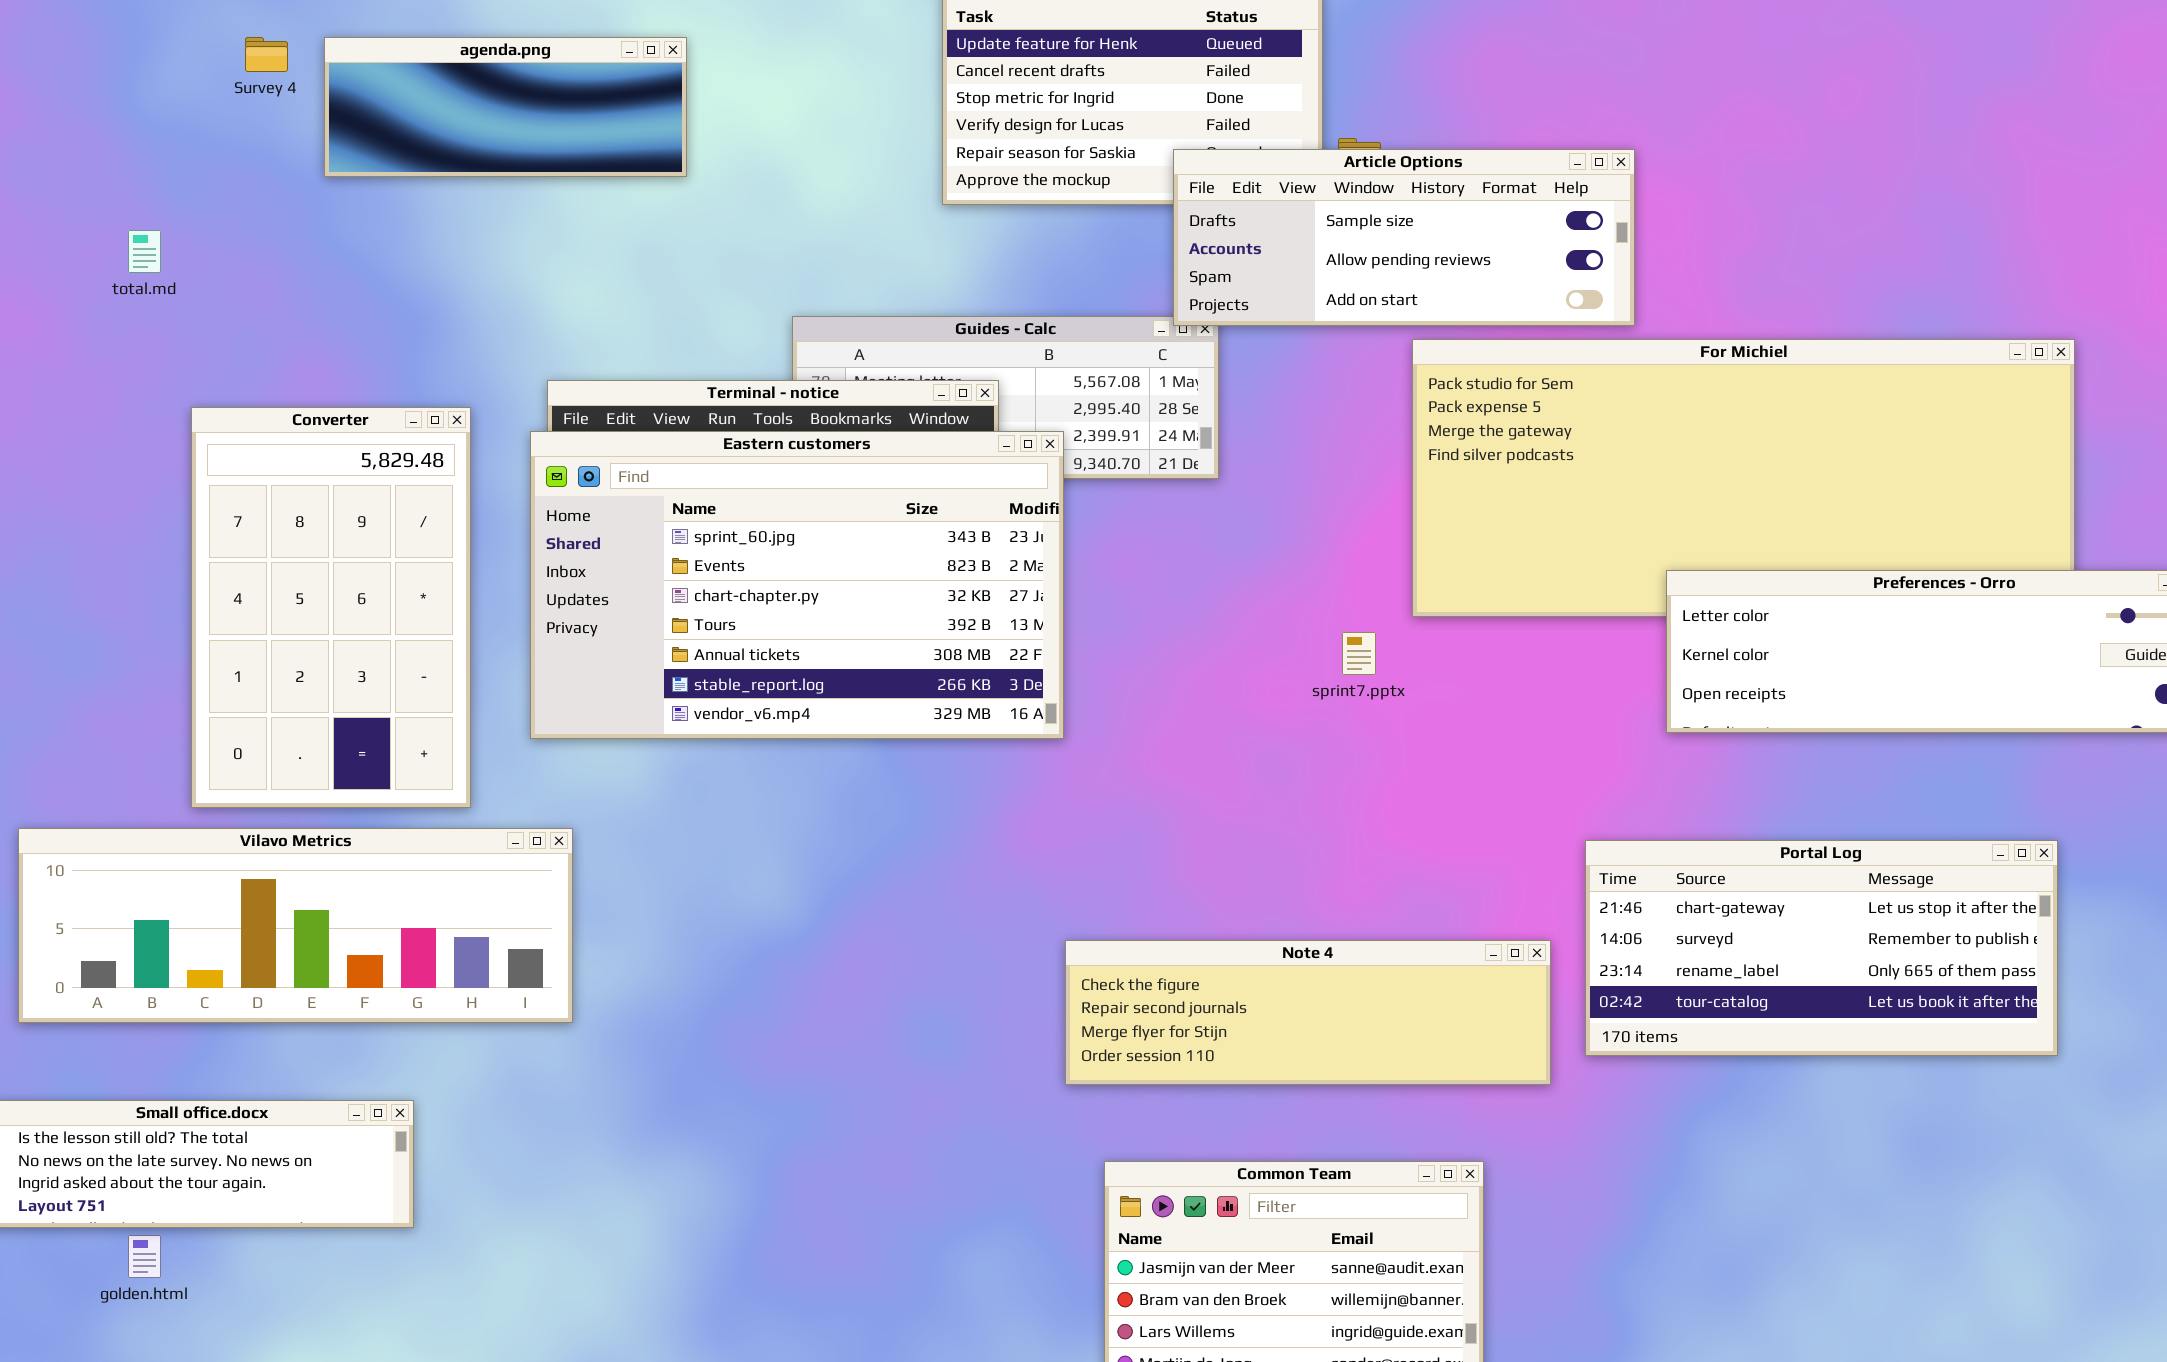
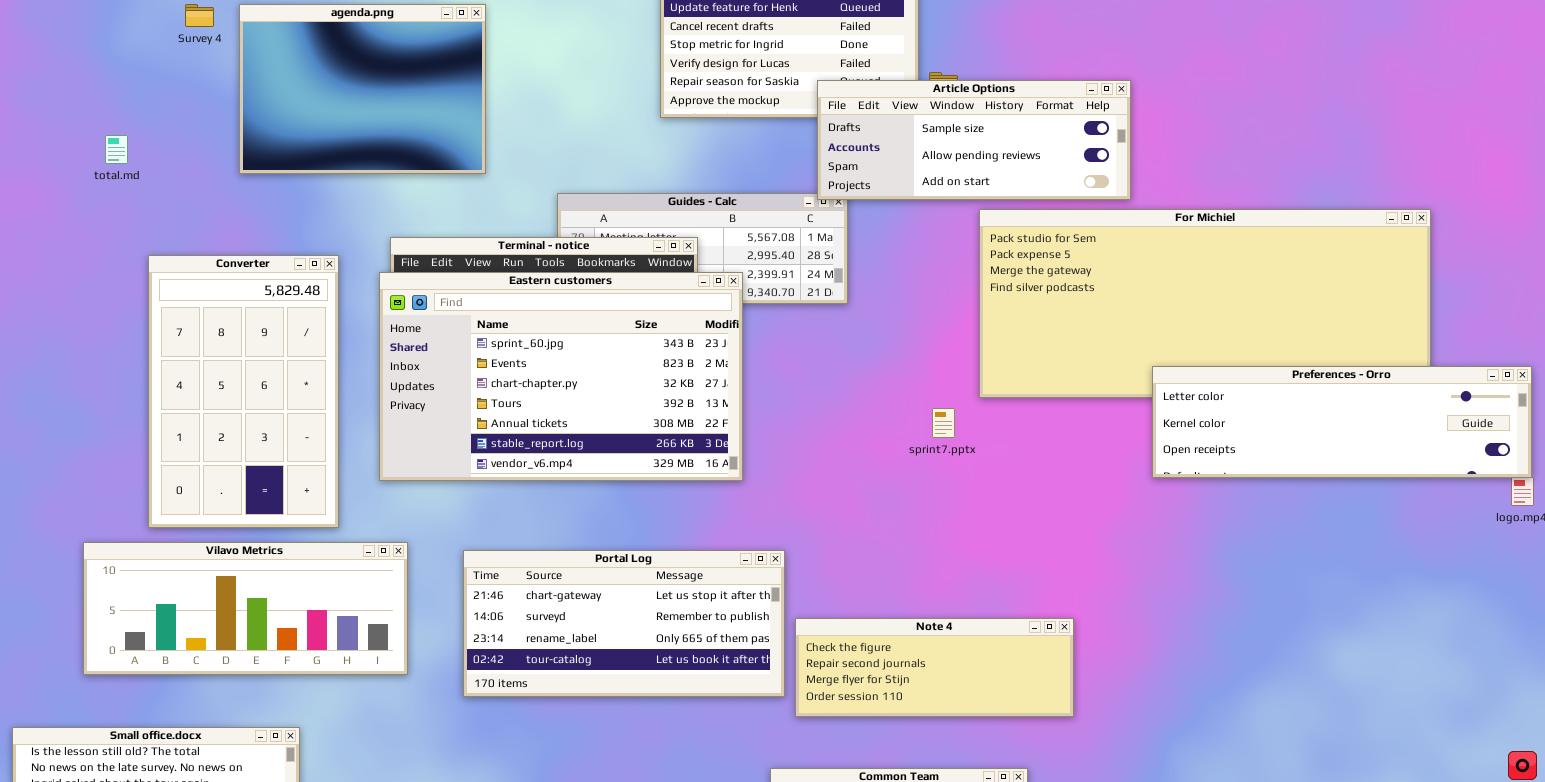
agenda.png: [324,37,687,177] -> [239,4,486,174], resized
Vilavo Metrics: [18,828,573,1023] -> [83,542,408,675], resized
Portal Log: [1585,840,2058,1056] -> [463,550,785,697], moved
Note 4: [1065,940,1551,1085] -> [795,618,1074,717], resized

